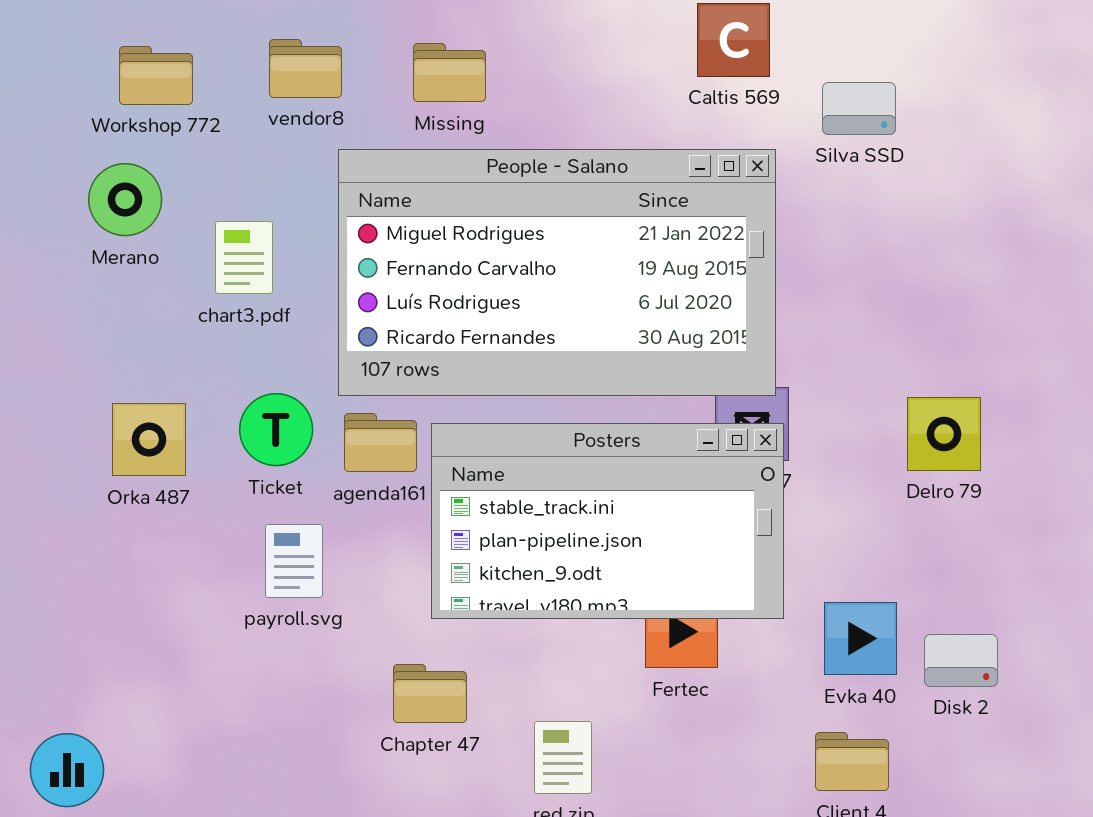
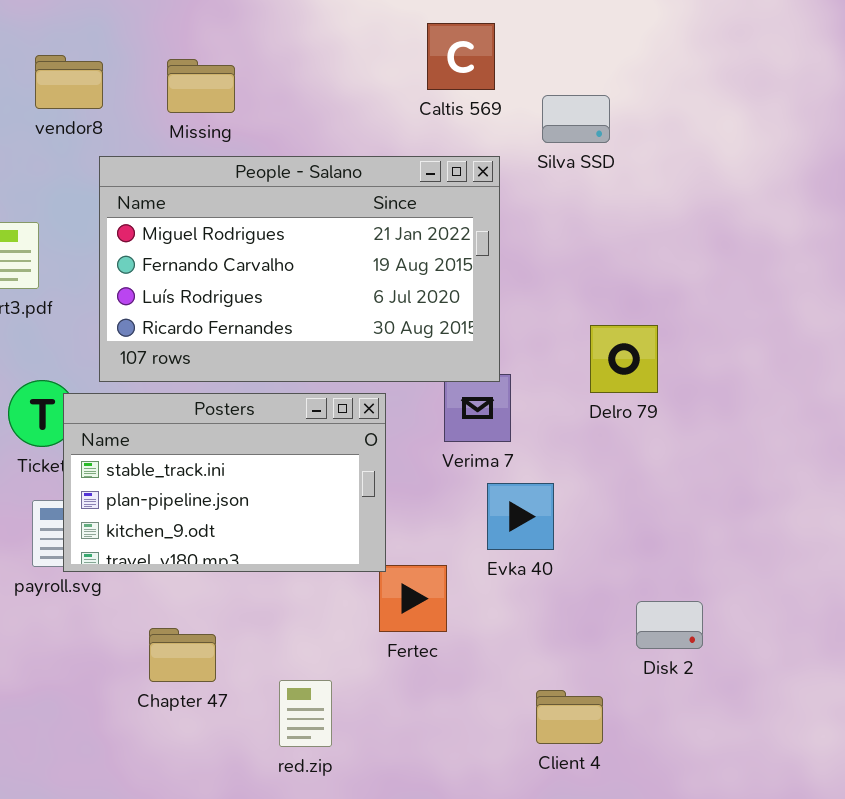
Delro 79: [907,397,981,471] -> [590,325,658,393], moved
Posters: [431,423,784,619] -> [63,393,386,572], moved
Evka 40: [824,602,897,675] -> [487,483,554,550], moved

